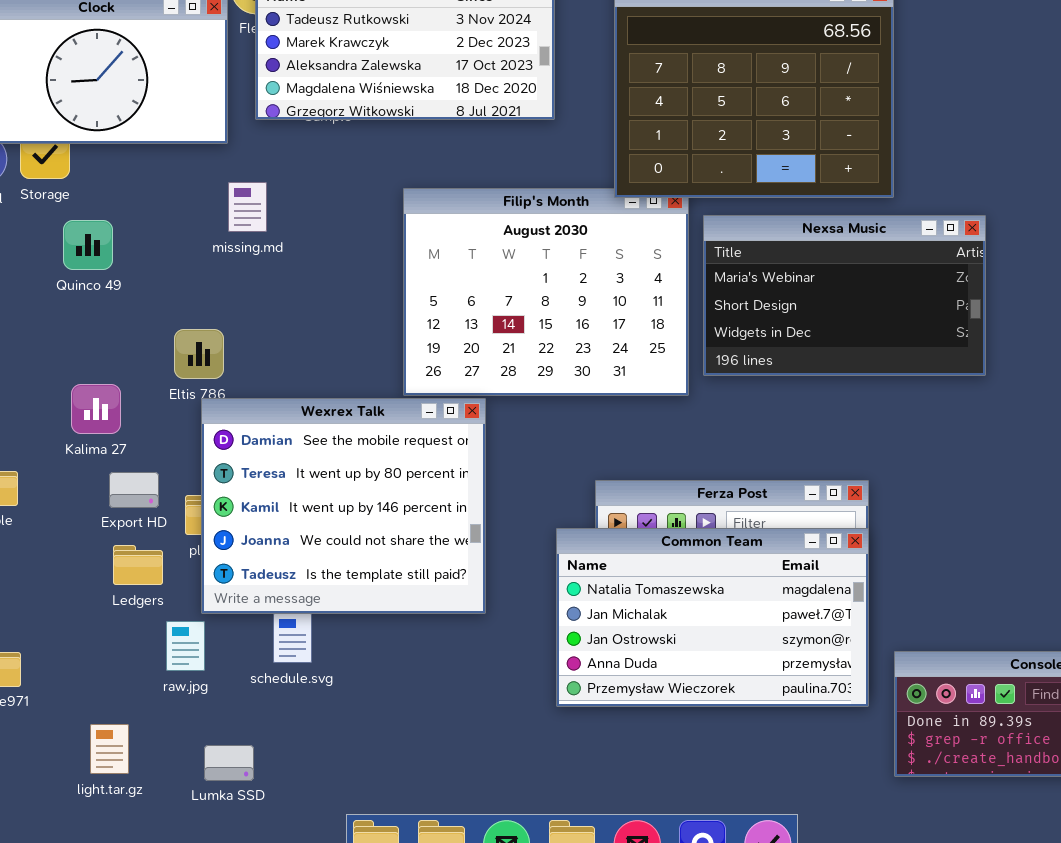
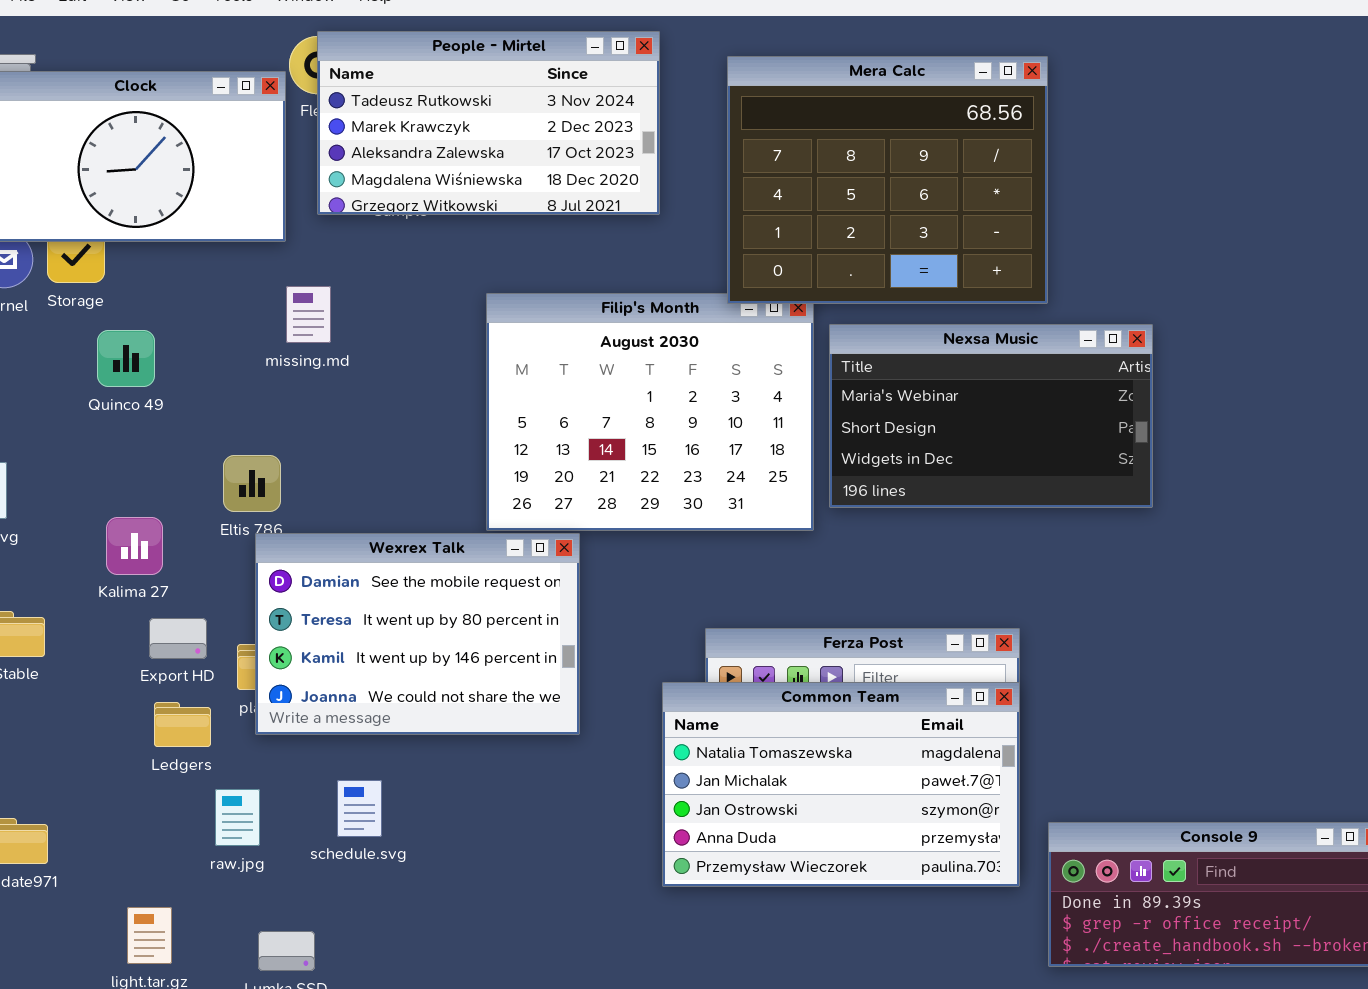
Wexrex Talk: [201,398,486,614] -> [255,533,580,735], resized

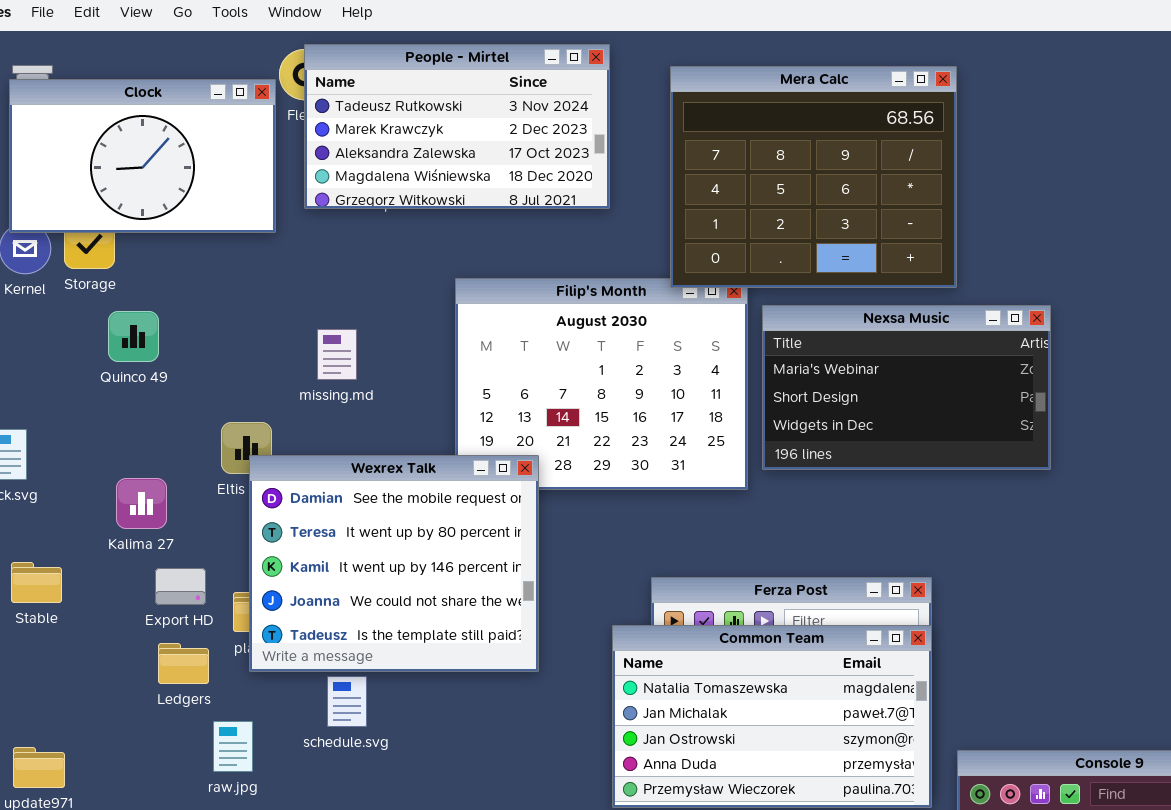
missing.md: [286,286,331,343] -> [317,329,357,380], moved
Wexrex Talk: [255,533,580,735] -> [249,455,539,672], resized
schedule.svg: [337,780,382,837] -> [327,676,367,727], moved

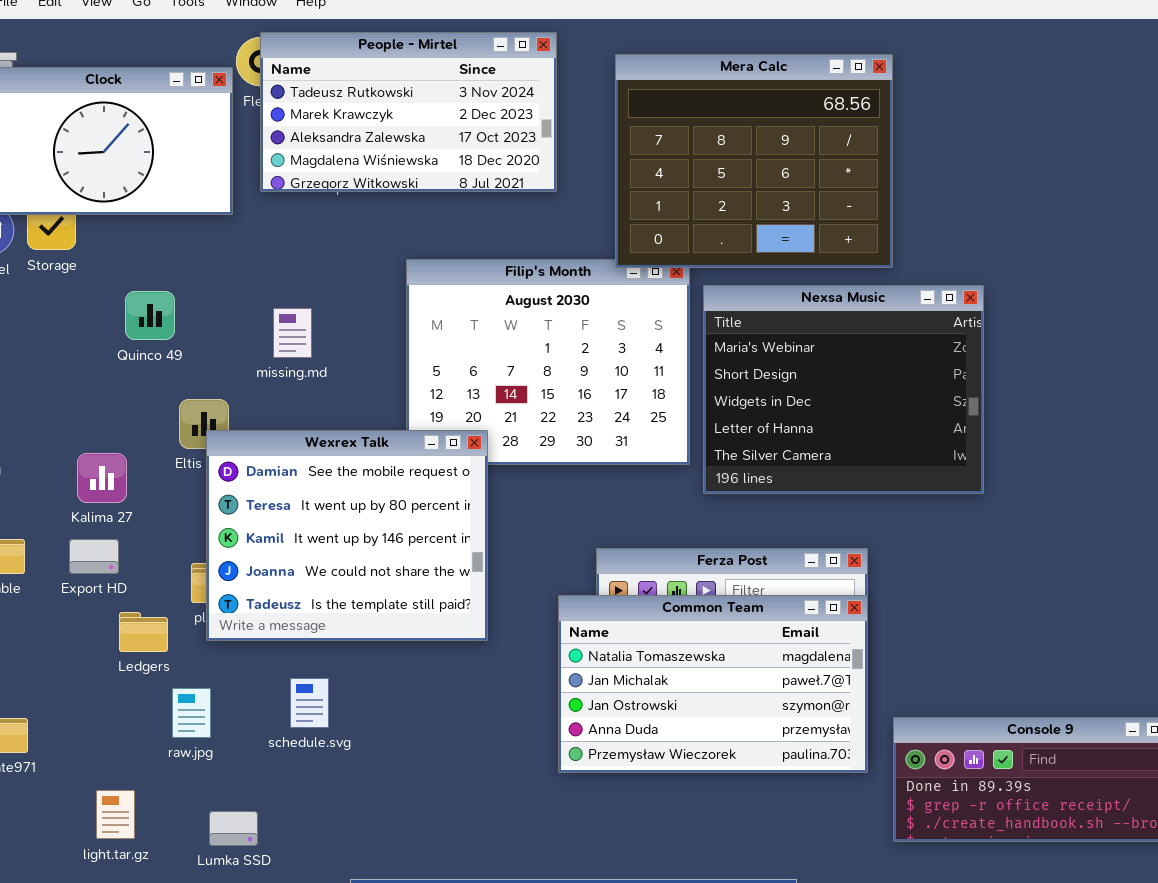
Nexsa Music: [762,305,1051,470] -> [703,285,984,494], resized
Quinco 49: [108,311,159,362] -> [125,291,175,340], moved
Export HD: [155,568,206,605] -> [69,539,119,574], moved
schedule.svg: [327,676,367,727] -> [290,678,329,728], moved

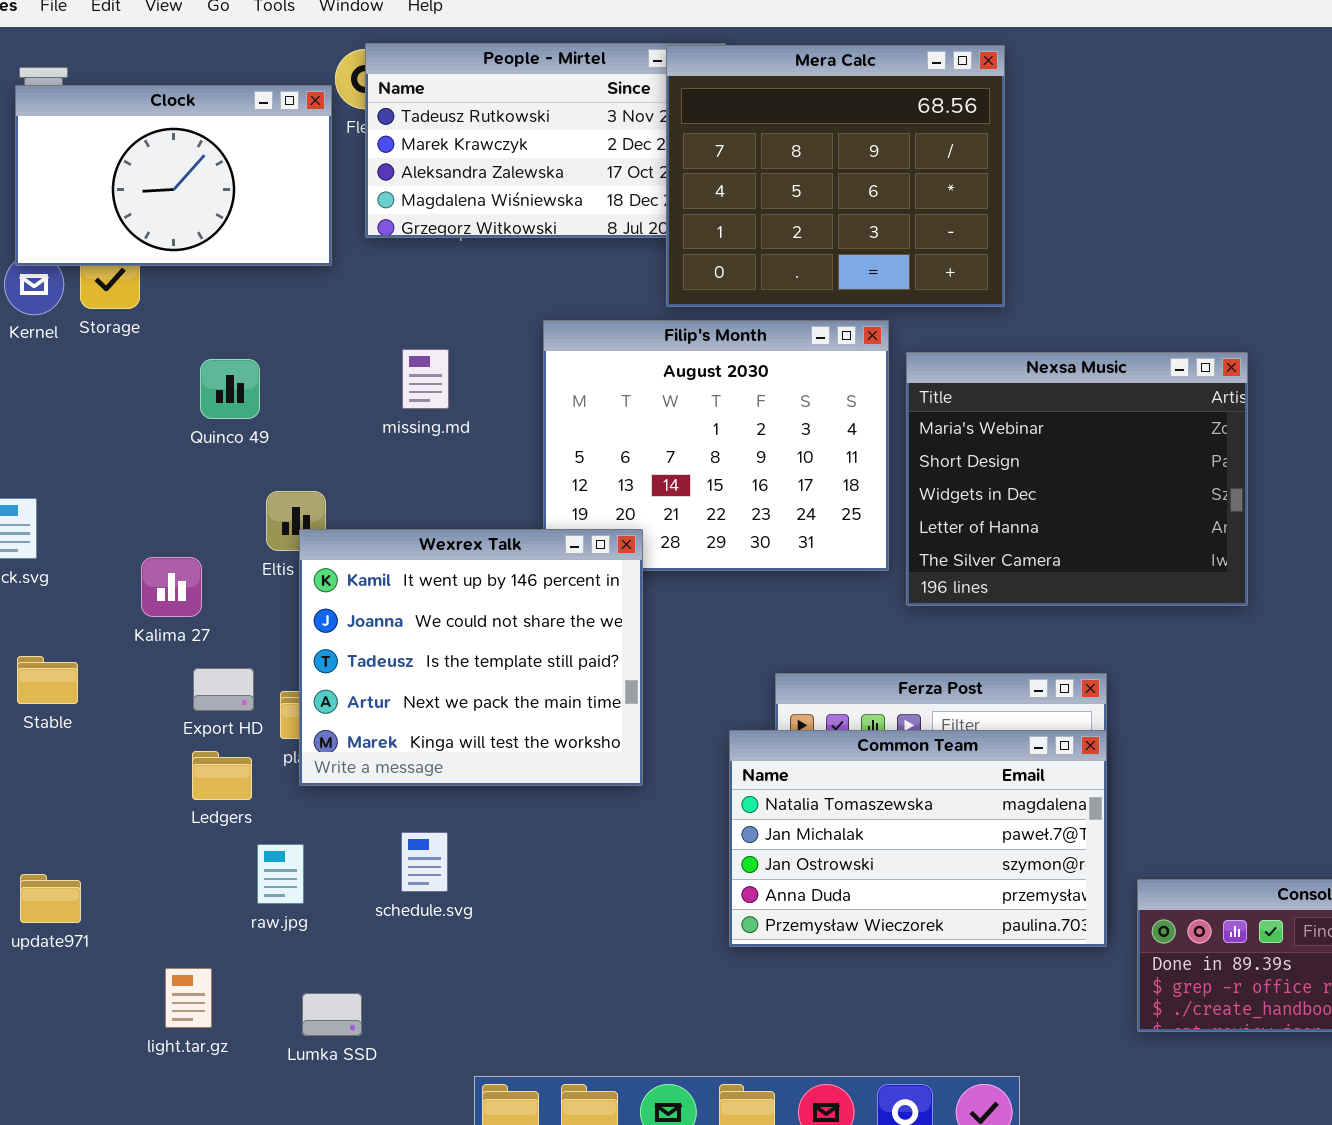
Mera Calc: [615,54,893,268] -> [666,45,1005,307], moved
missing.md: [273,308,312,358] -> [402,349,449,409], moved
Wexrex Talk: [206,430,488,641] -> [299,529,643,786], scrolled down 2 rows
Export HD: [69,539,119,574] -> [193,668,254,711], moved

